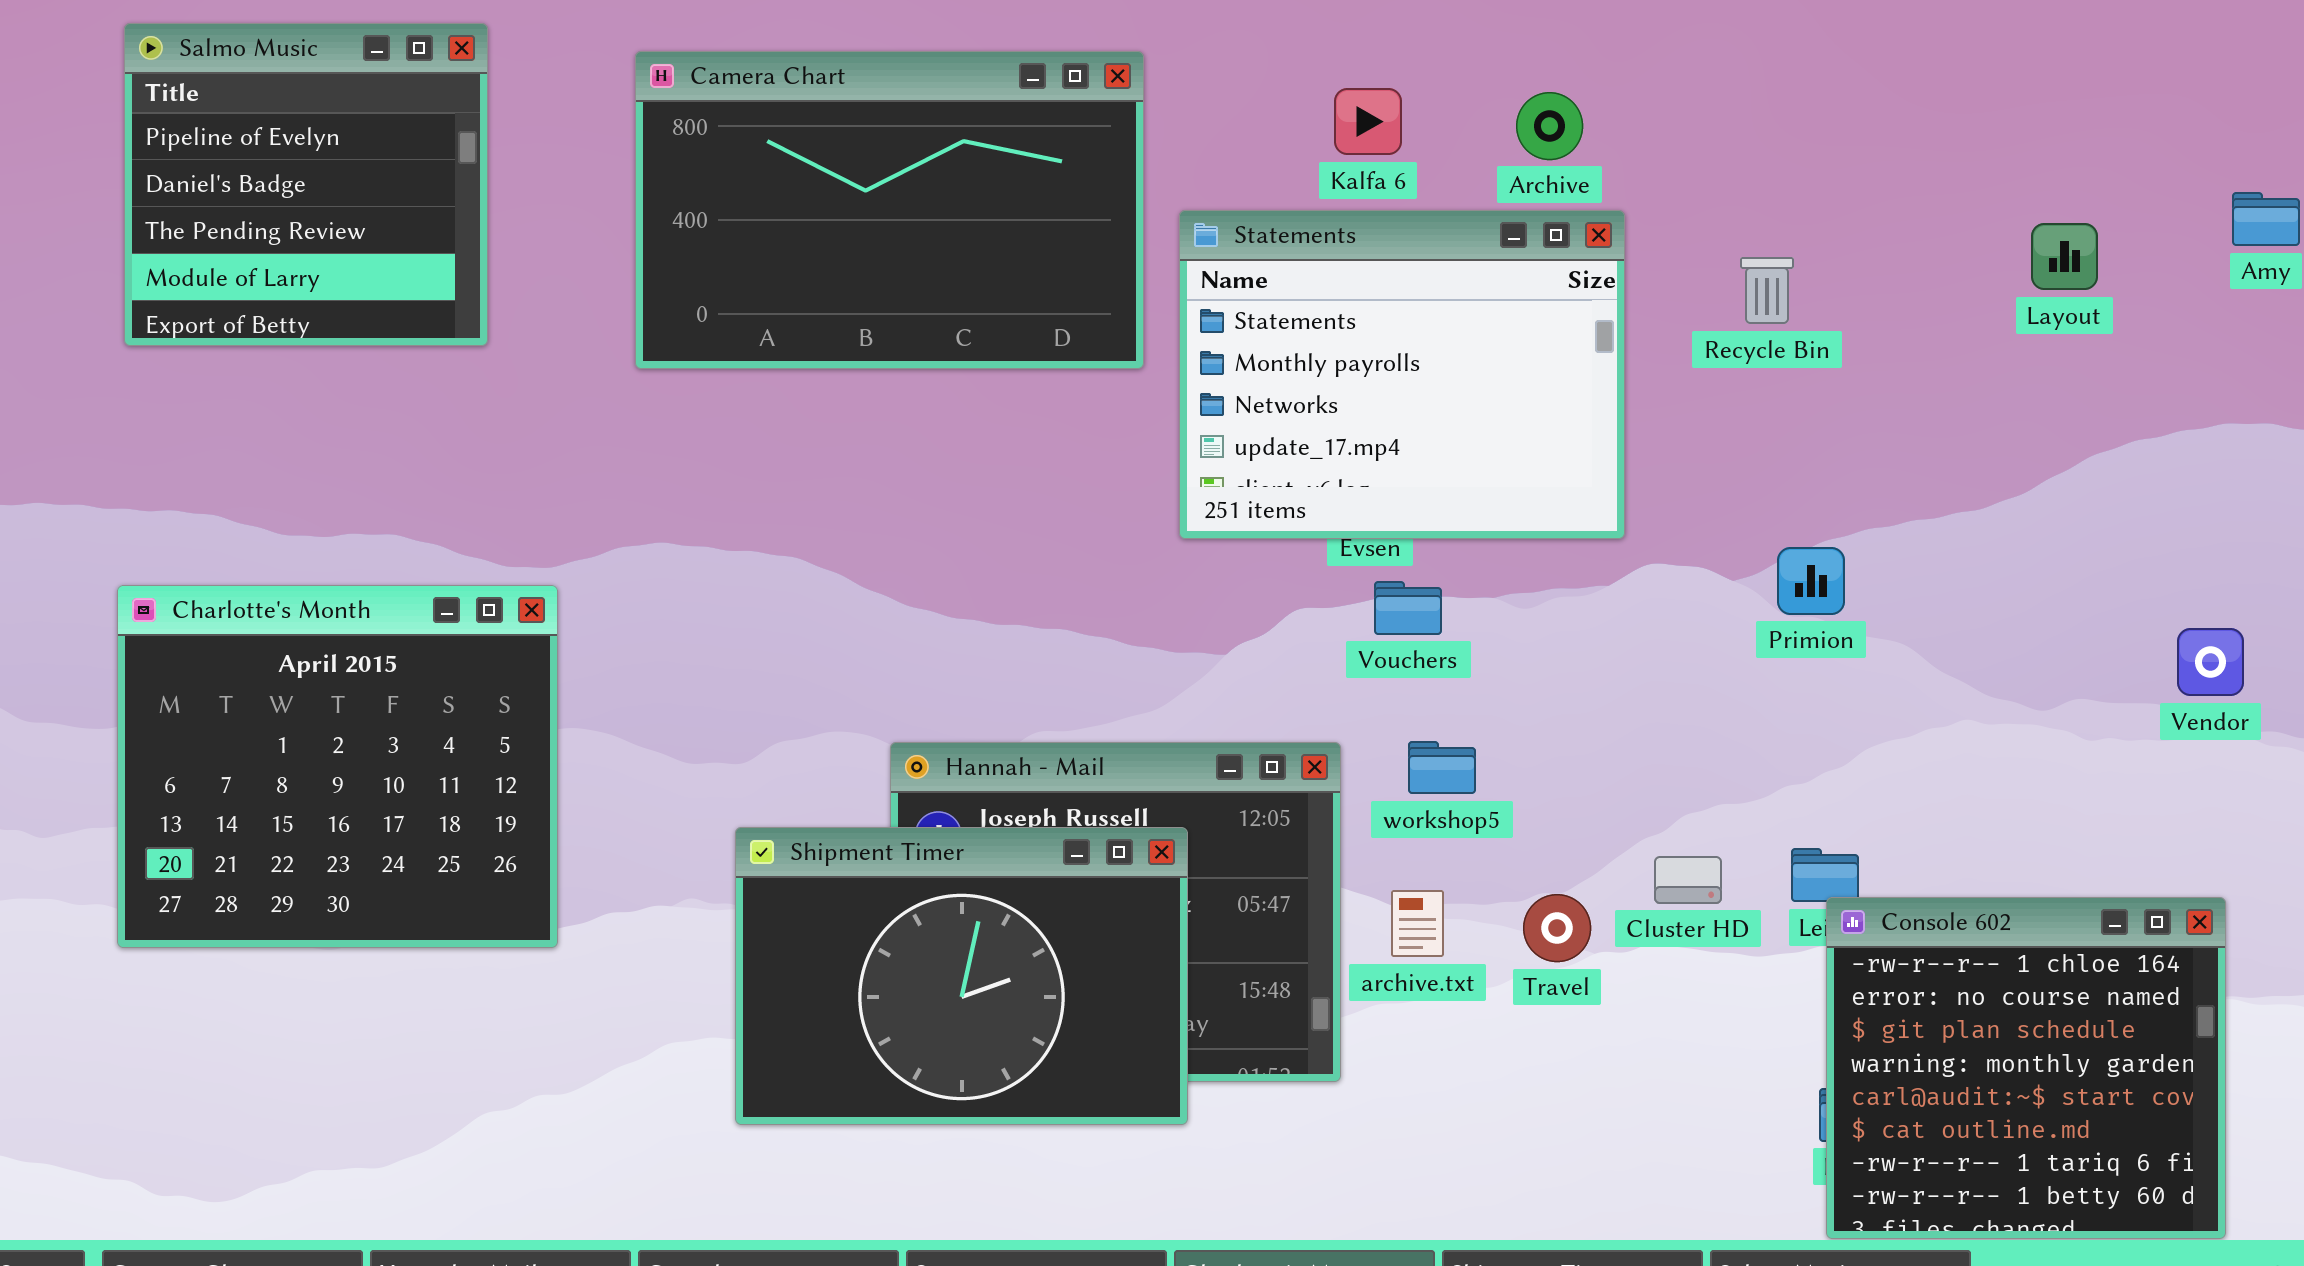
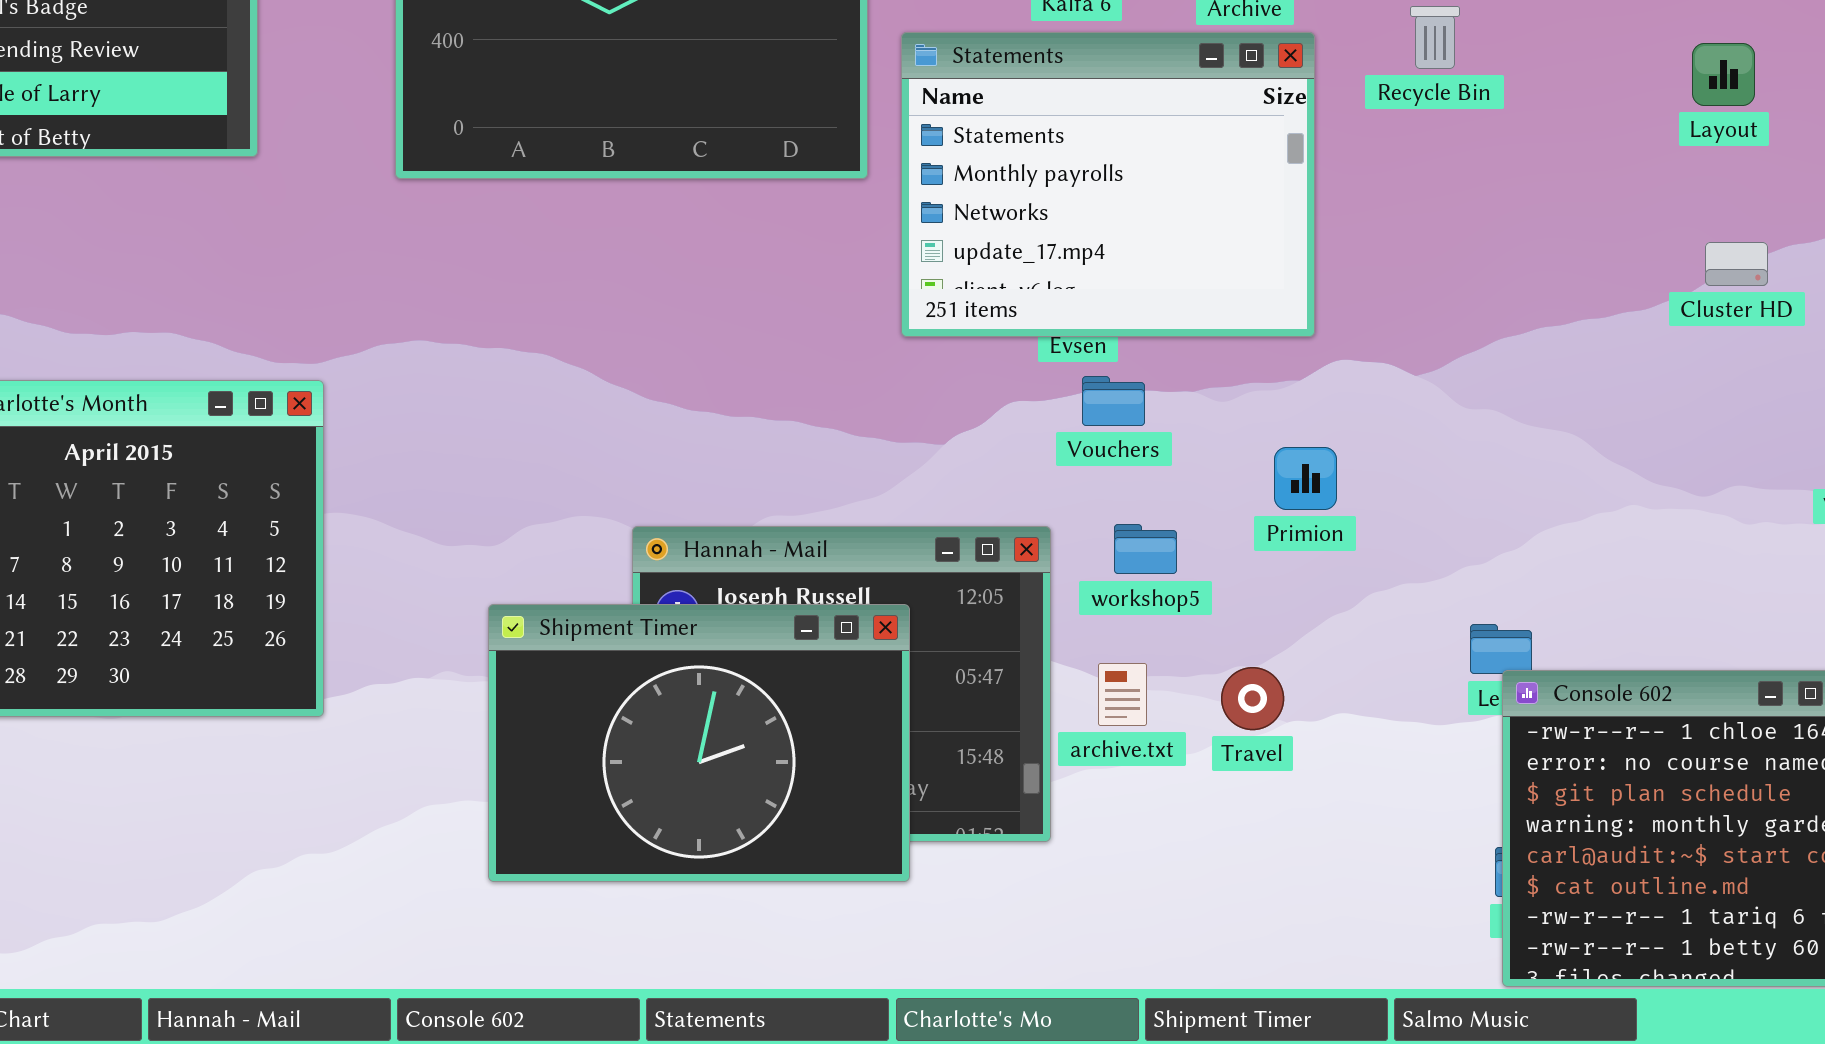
Recycle Bin: [1740,257,1794,324] -> [1410,6,1460,69], moved
Primion: [1777,547,1845,615] -> [1274,447,1337,510], moved
Cluster HD: [1654,856,1722,904] -> [1705,242,1768,286], moved

